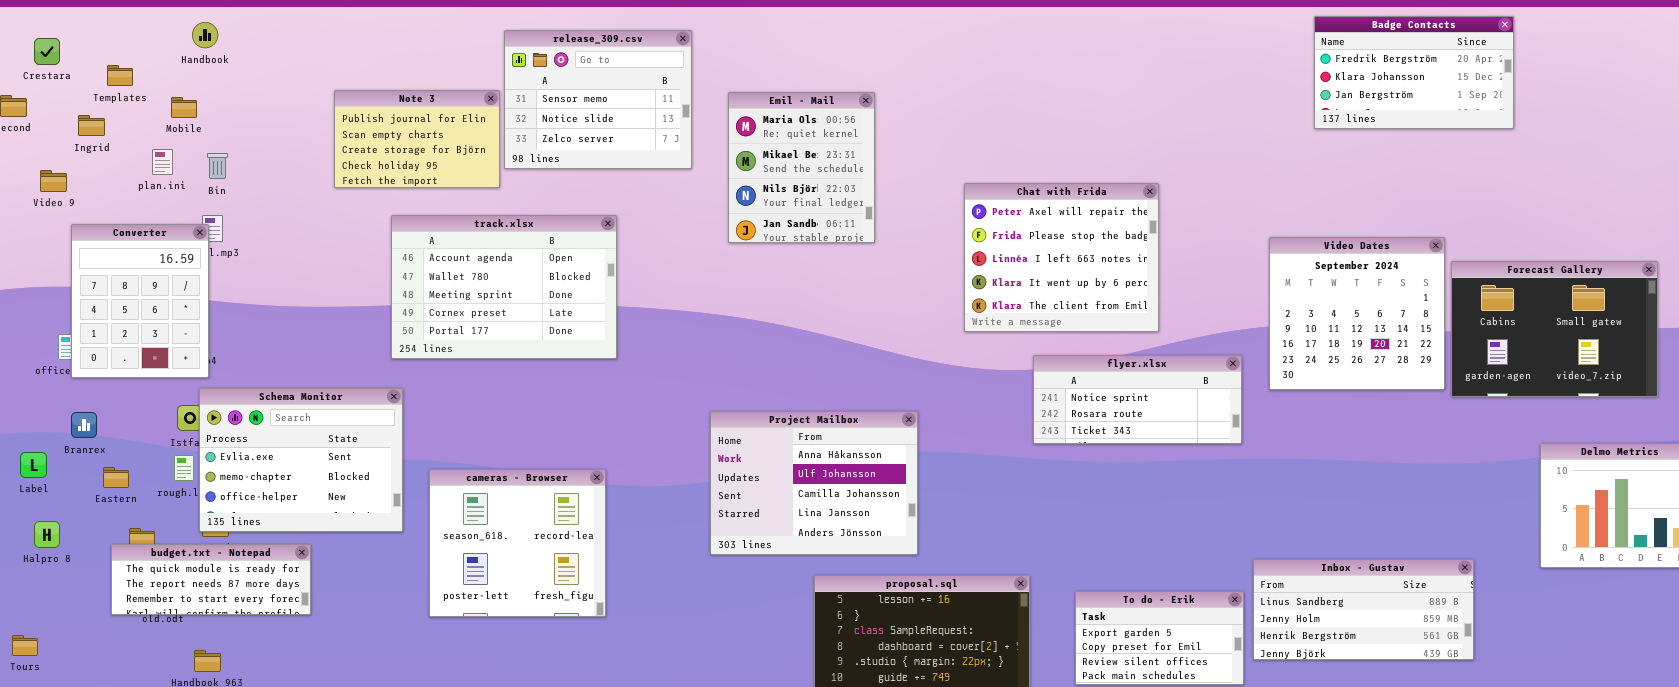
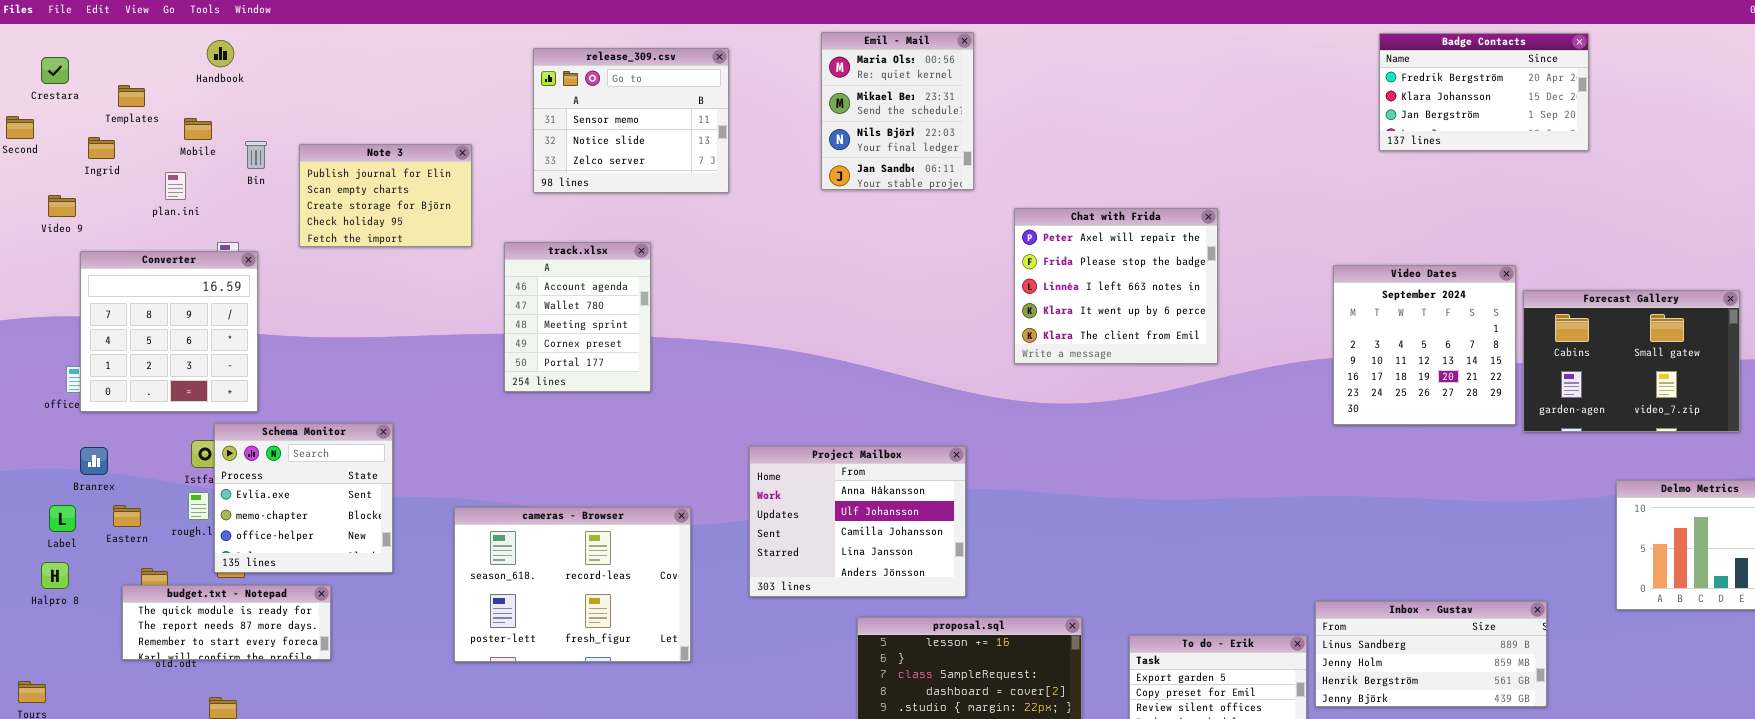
Note 3: [334,90,500,188] -> [299,144,472,247], moved
Emil - Mail: [728,92,875,243] -> [821,32,974,190], moved
Bin: [207,153,228,179] -> [245,141,267,169], moved
track.xlsx: [391,215,617,359] -> [504,242,651,392], resized
Converter: [71,224,209,378] -> [80,251,258,412], resized
flyer.xlsx: [1033,355,1242,444] -> none, closed
Schema Monitor: [199,388,403,532] -> [214,423,393,573], resized
Label: [20,452,47,478] -> [49,505,76,532], moved
cameras - Browser: [429,469,606,617] -> [454,507,691,662], resized

